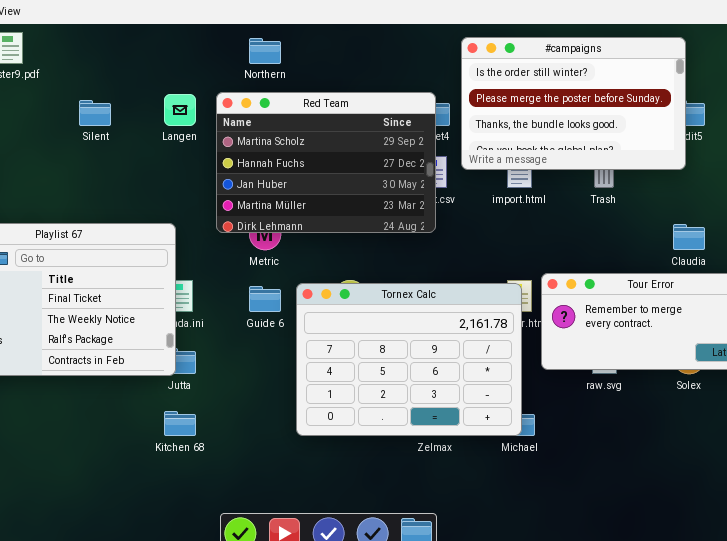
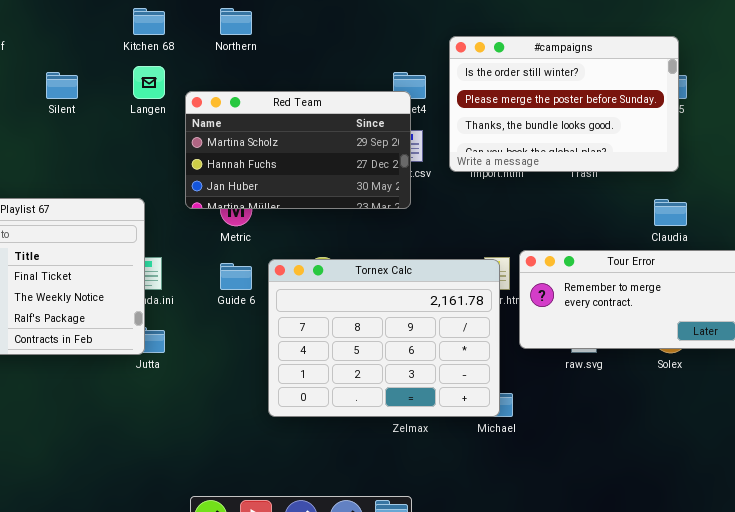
#campaigns: [461,37,686,170] -> [449,36,679,172], moved
Red Team: [216,92,436,233] -> [185,91,411,209], resized
Kitchen 68: [164,411,196,436] -> [133,8,165,35], moved

